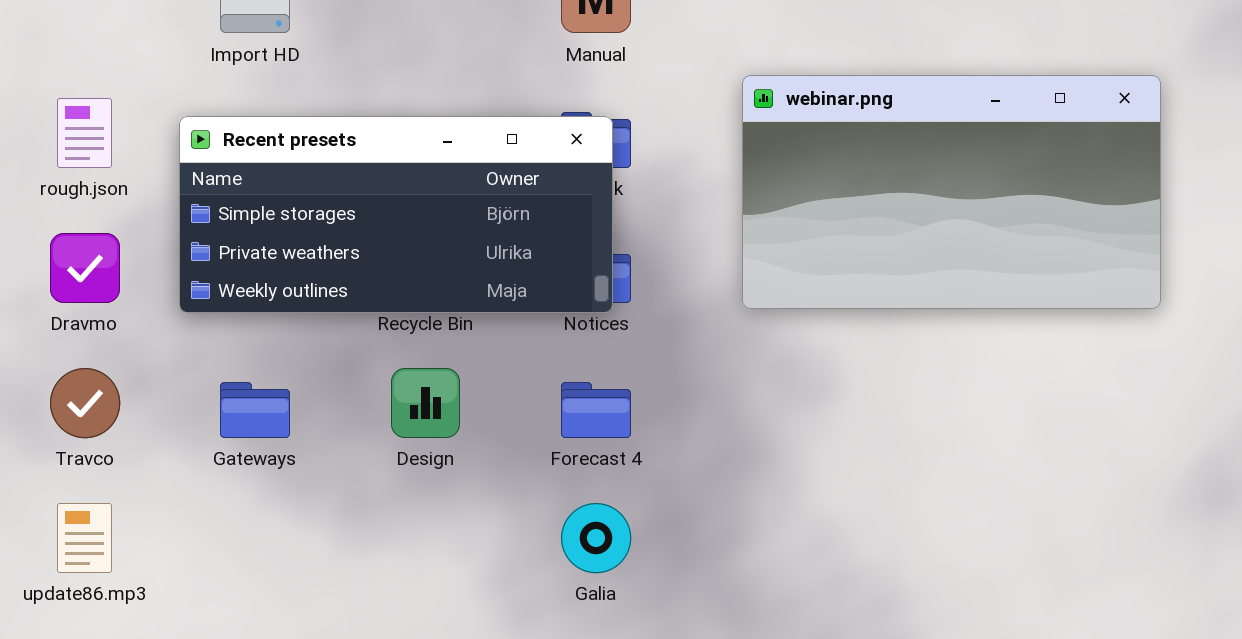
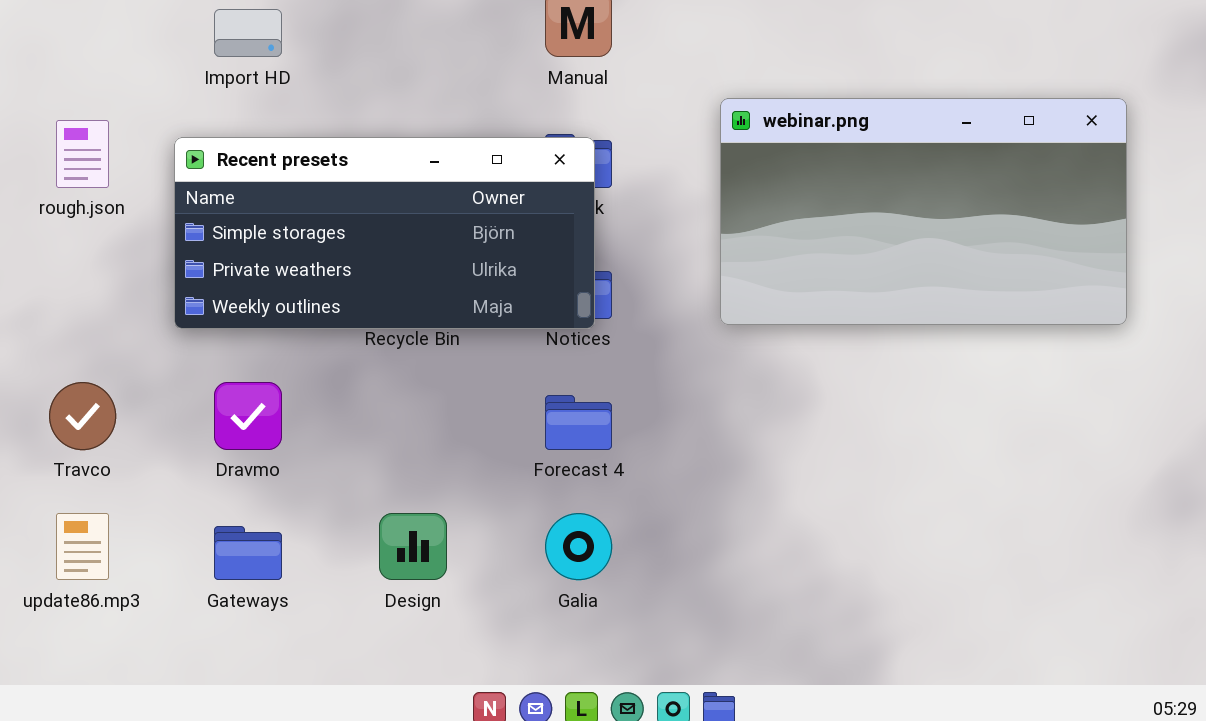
Dravmo: [50,233,120,303] -> [214,382,282,450], moved
Design: [391,368,460,438] -> [379,513,447,580], moved
Gateways: [220,382,290,438] -> [214,526,282,580], moved

